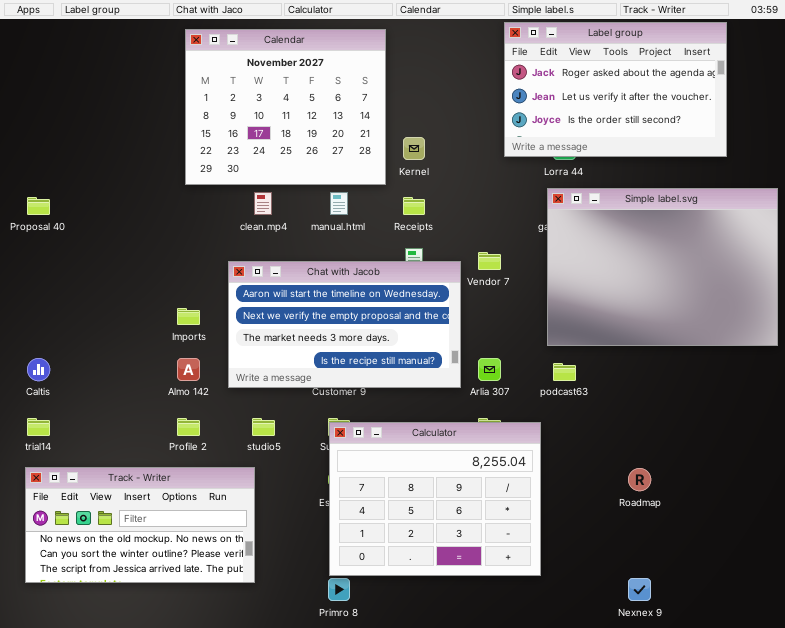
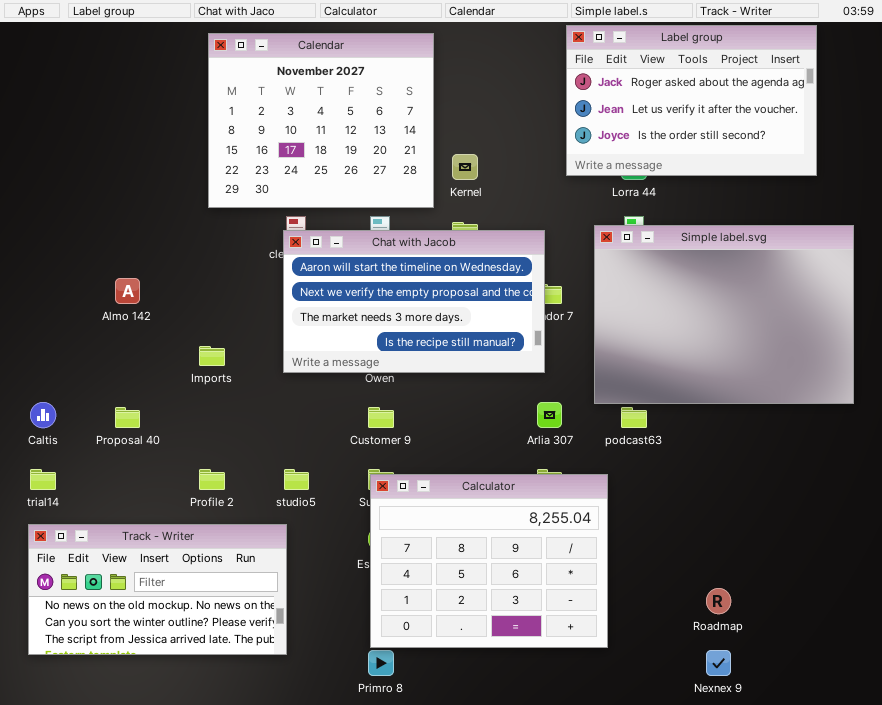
Simple label.svg: [547,188,778,346] -> [594,225,854,404], moved
Proposal 40: [27,197,50,215] -> [115,407,140,428], moved
Chat with Jacob: [228,261,461,388] -> [283,230,545,373], moved
Almo 142: [177,358,200,381] -> [115,278,140,304], moved
Roadmap: [628,468,651,491] -> [706,588,731,614], moved

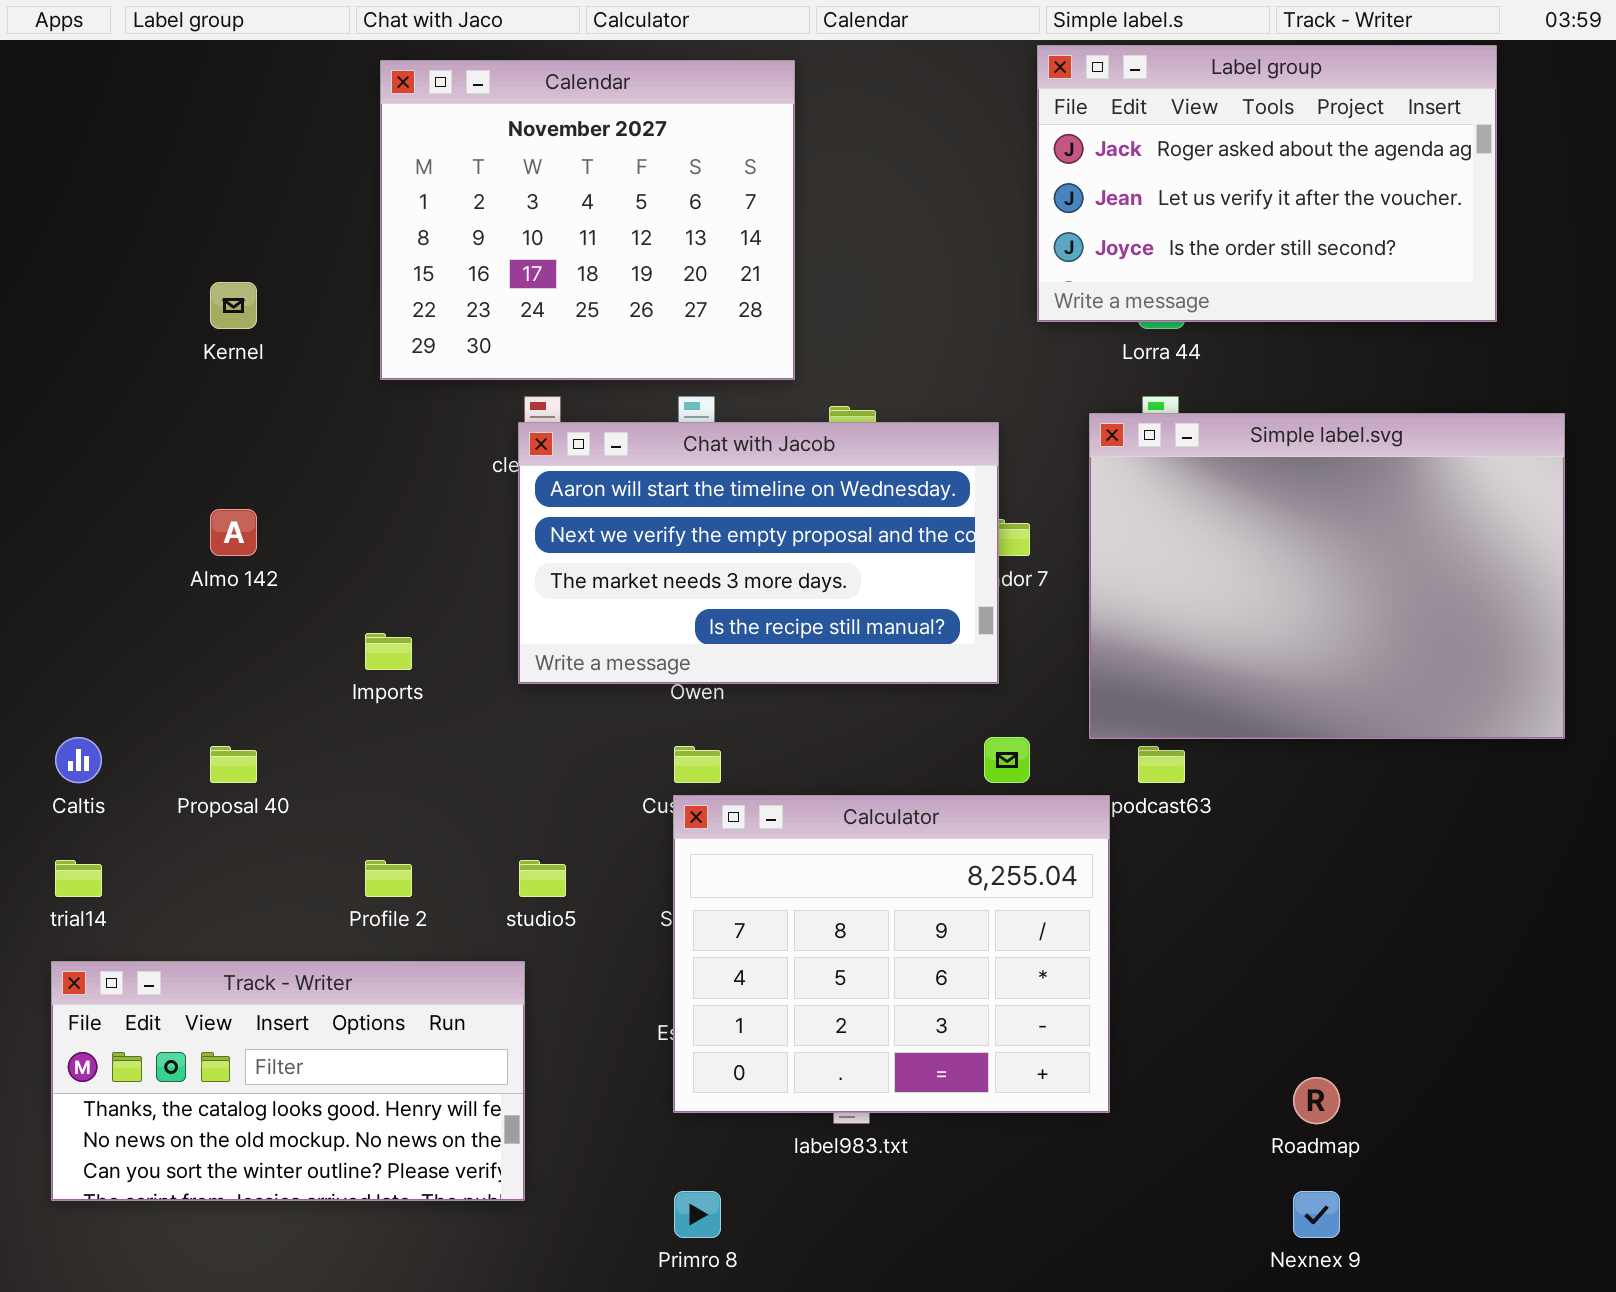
Kernel: [452,154,478,180] -> [210,282,257,329], moved
Calculator: [370,474,608,648] -> [673,795,1110,1113], moved
Track - Writer: [28,524,287,655] -> [51,961,525,1201], scrolled up 1 row

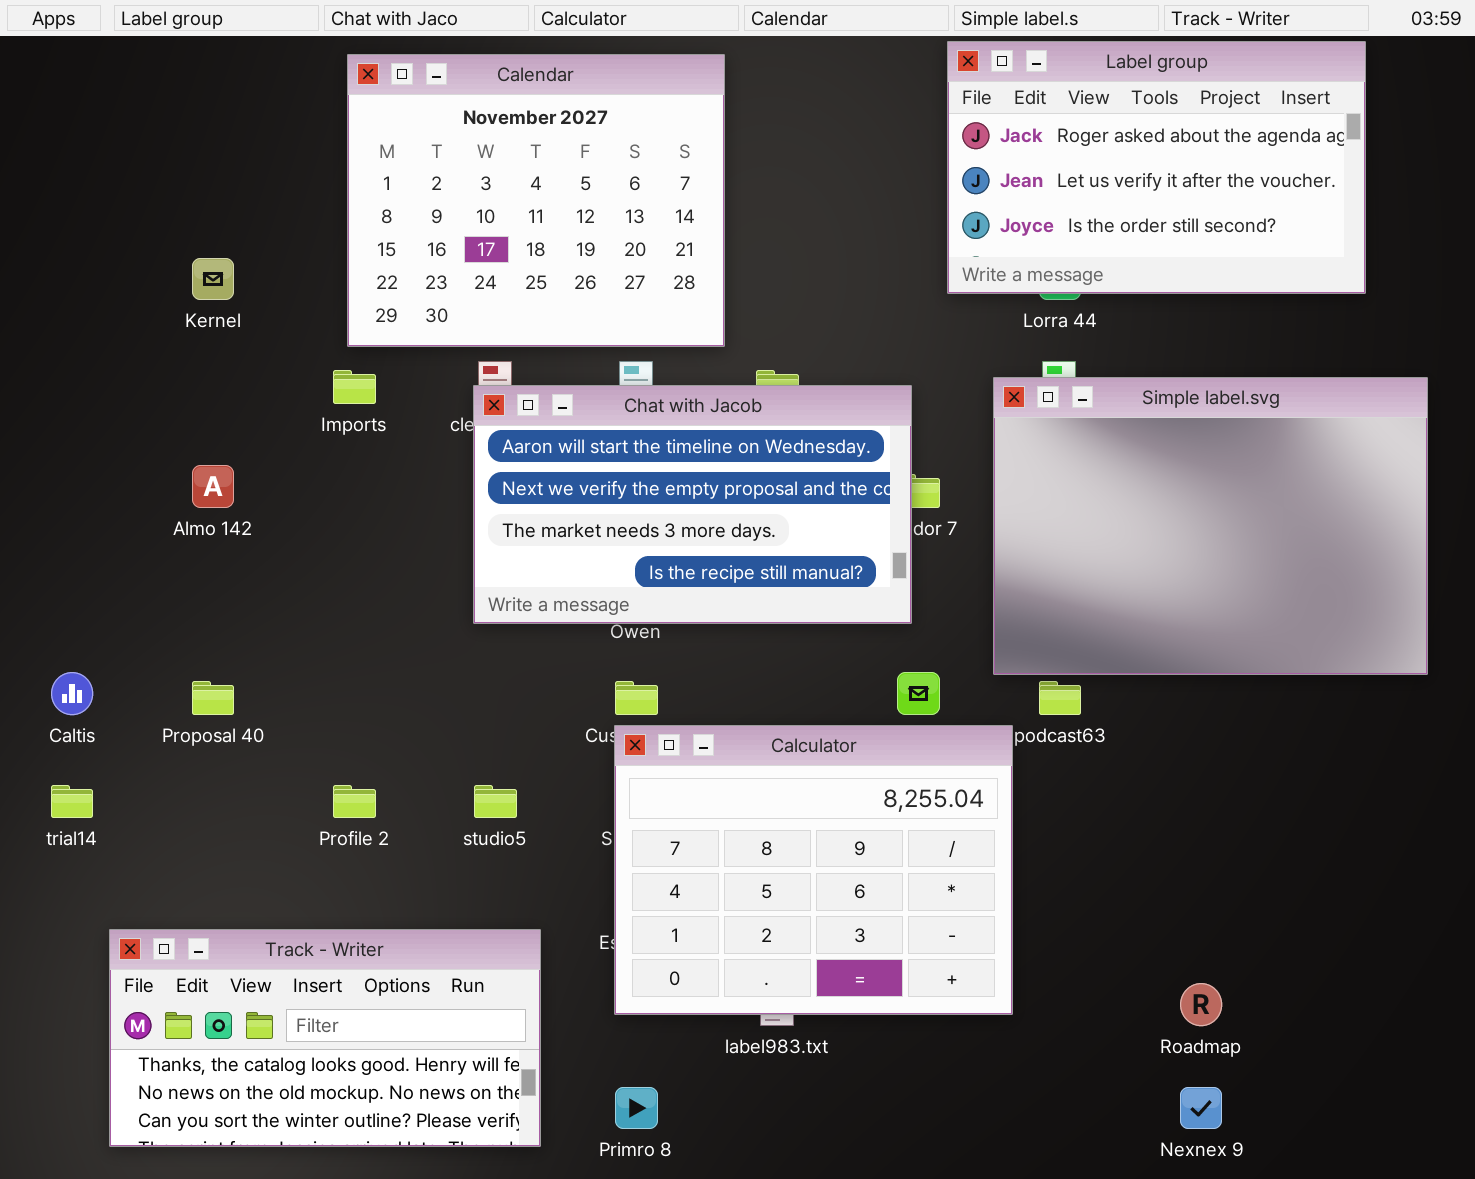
Imports: [365,633,412,670] -> [333,370,376,404], moved
Track - Writer: [51,961,525,1201] -> [109,929,541,1147], moved

